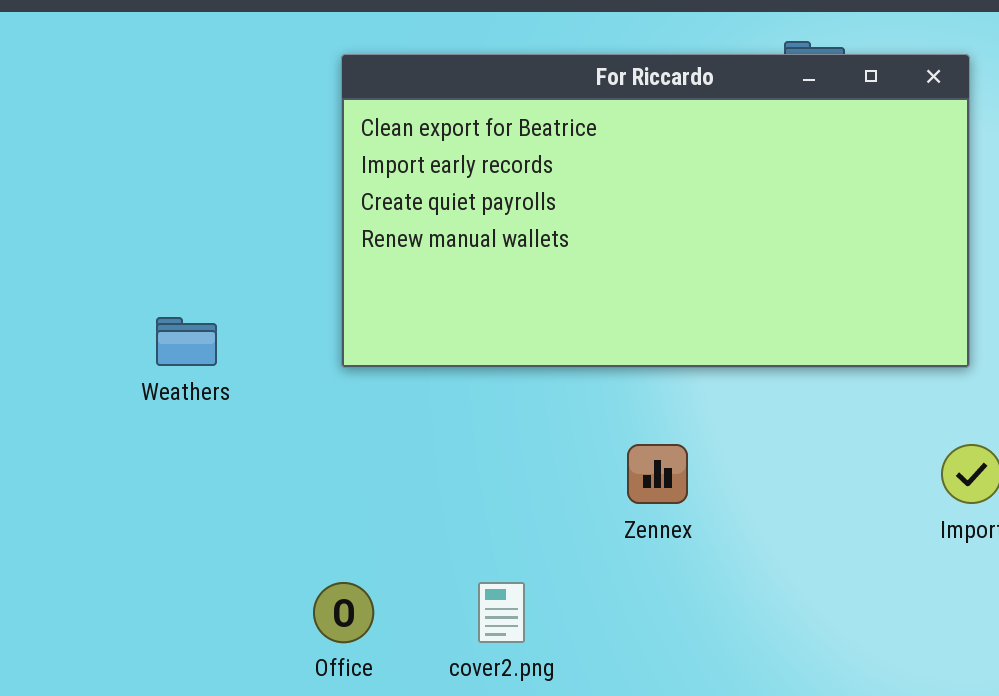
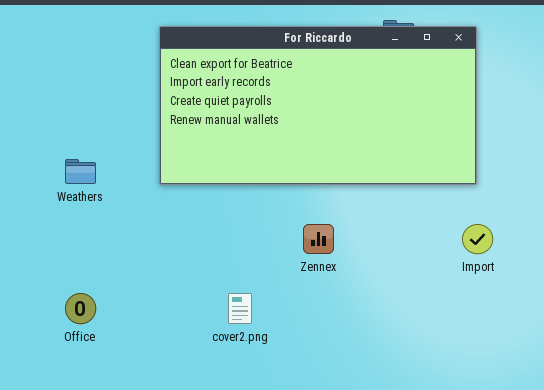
Office: [313,582,374,643] -> [65,293,96,324], moved

